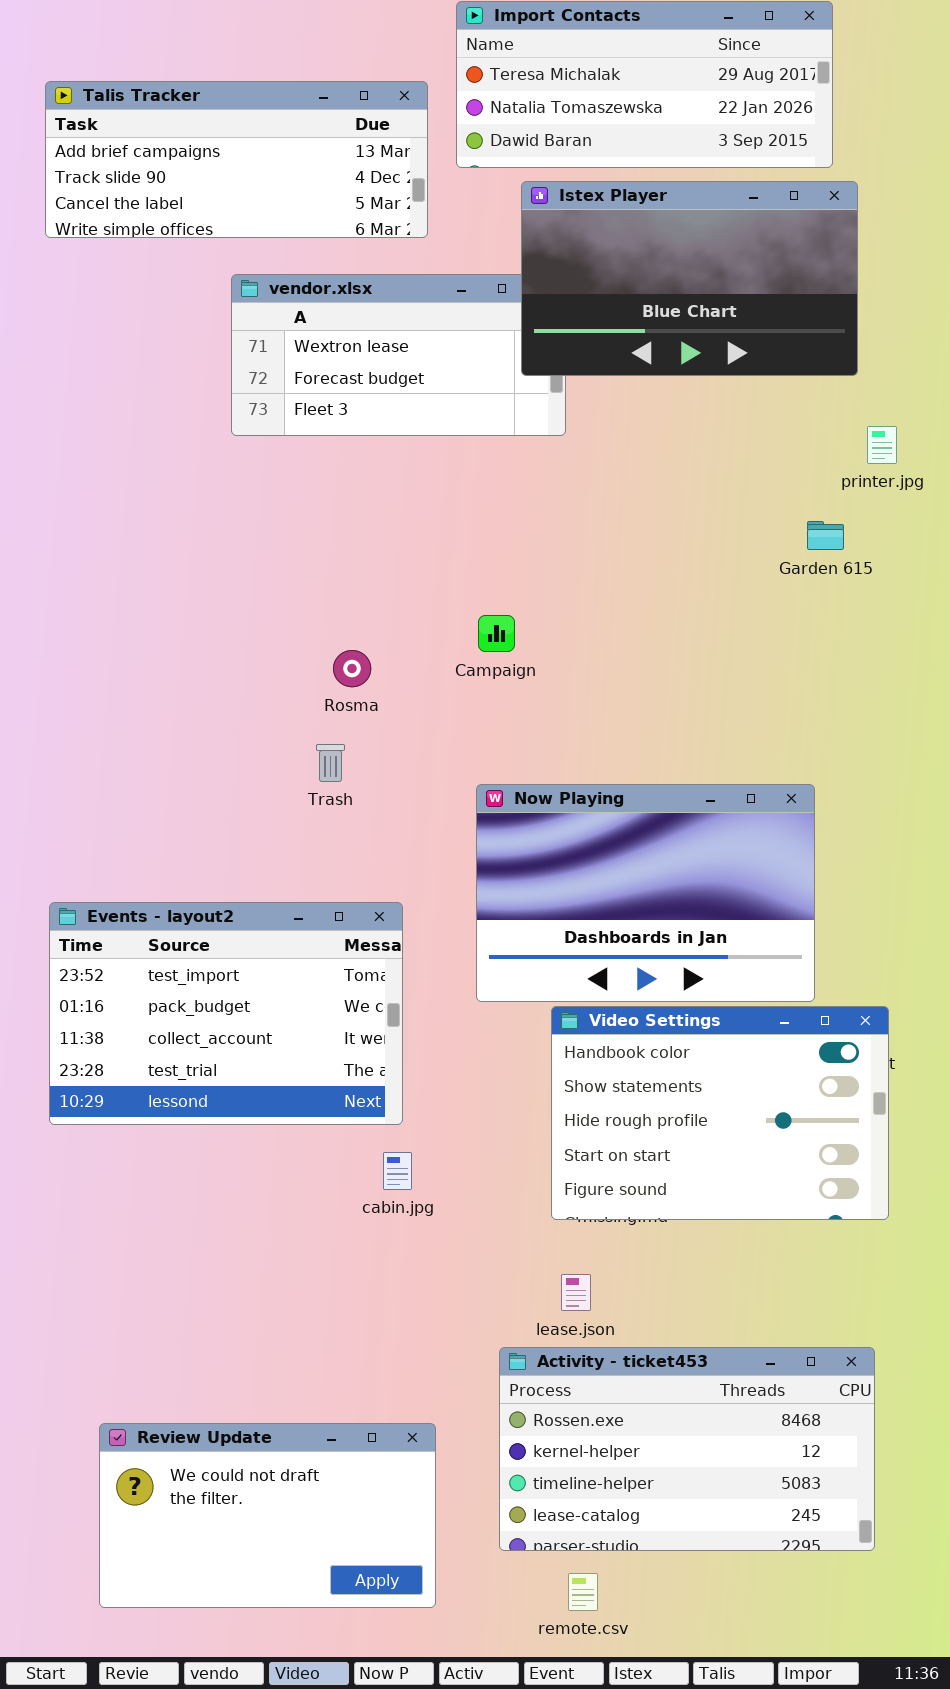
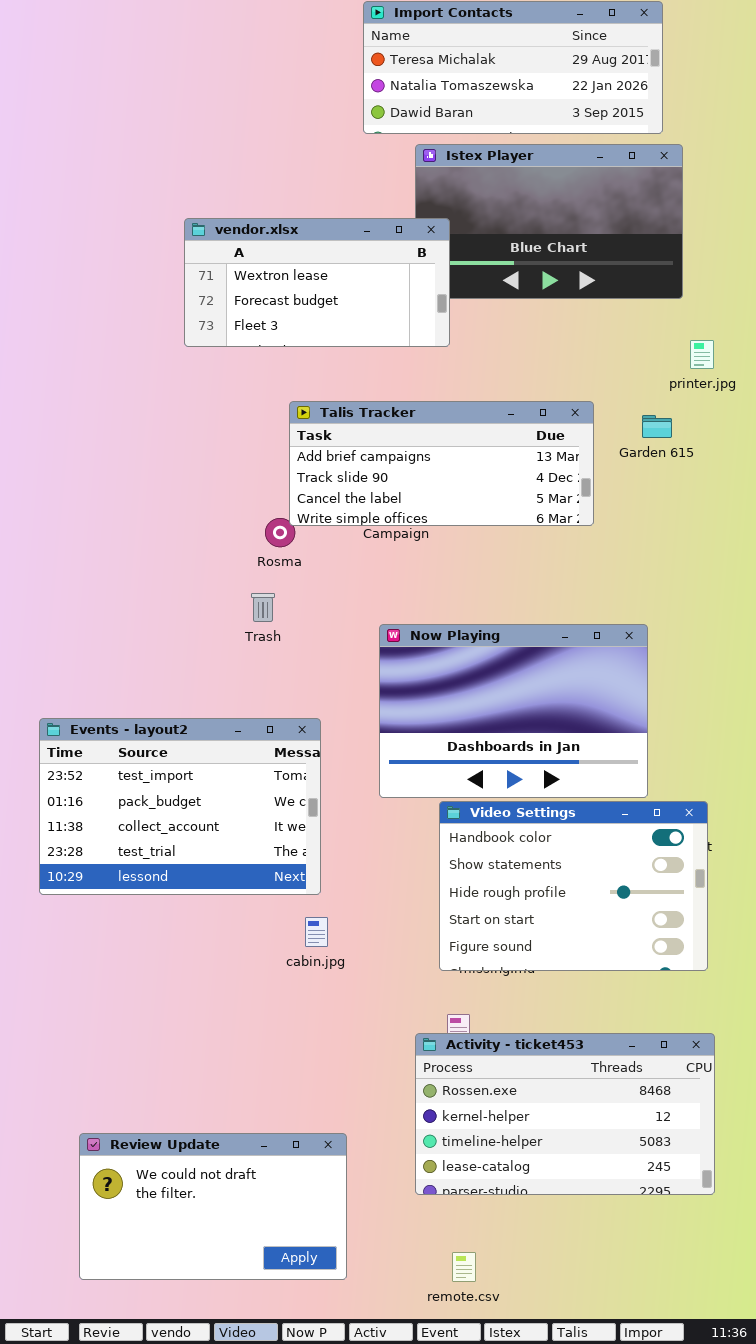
Talis Tracker: [45,81,428,238] -> [289,401,594,526], moved
vendor.xlsx: [231,274,566,436] -> [184,218,450,347], raised
Activity - ticket453: [499,1347,875,1551] -> [415,1033,715,1195], moved

